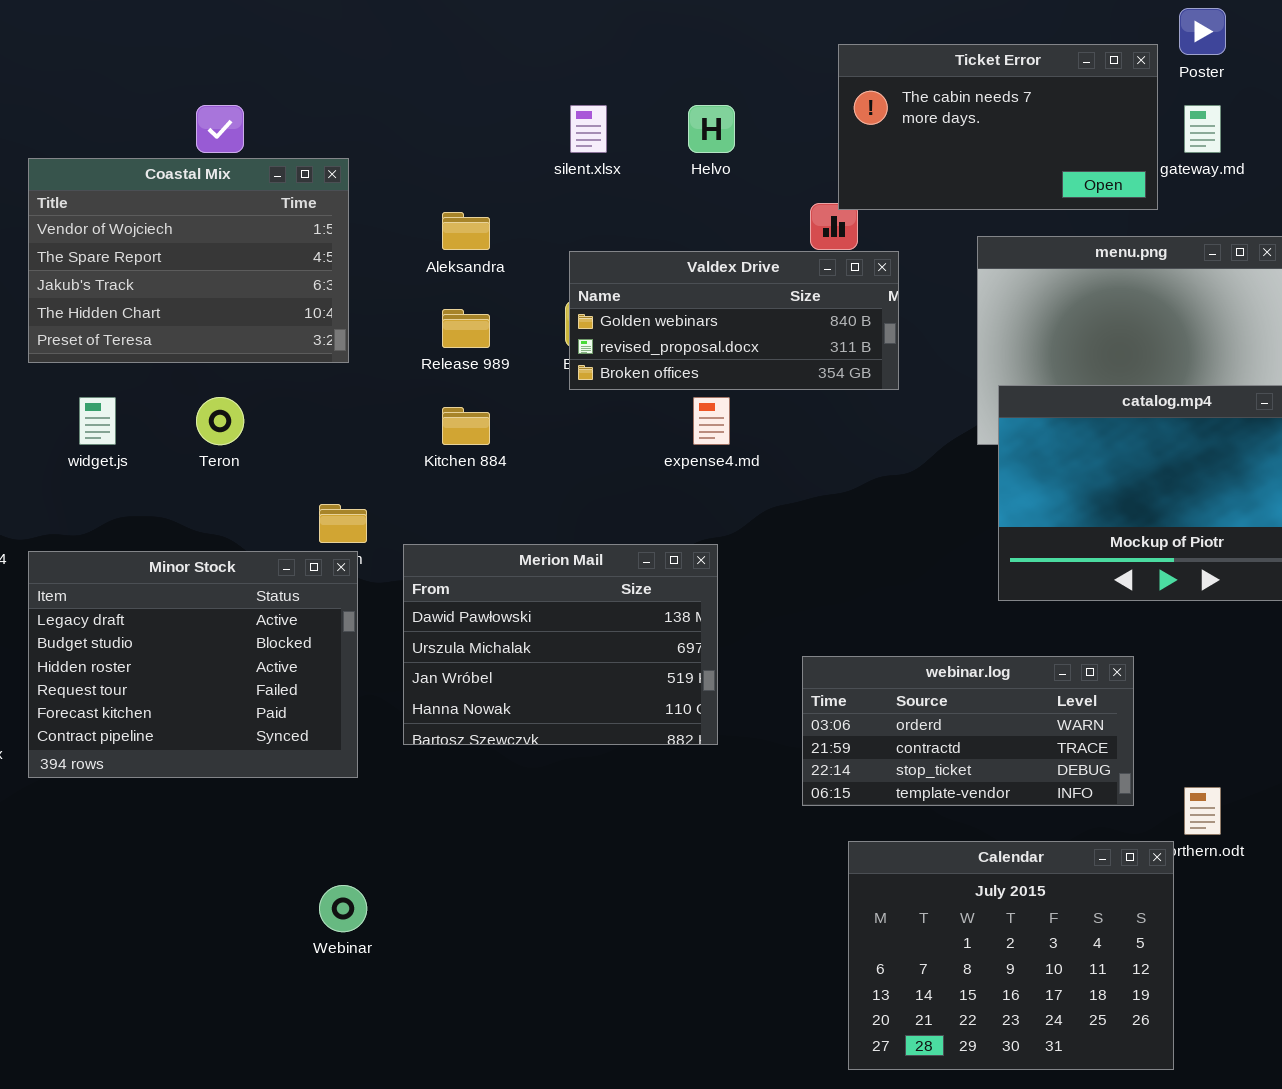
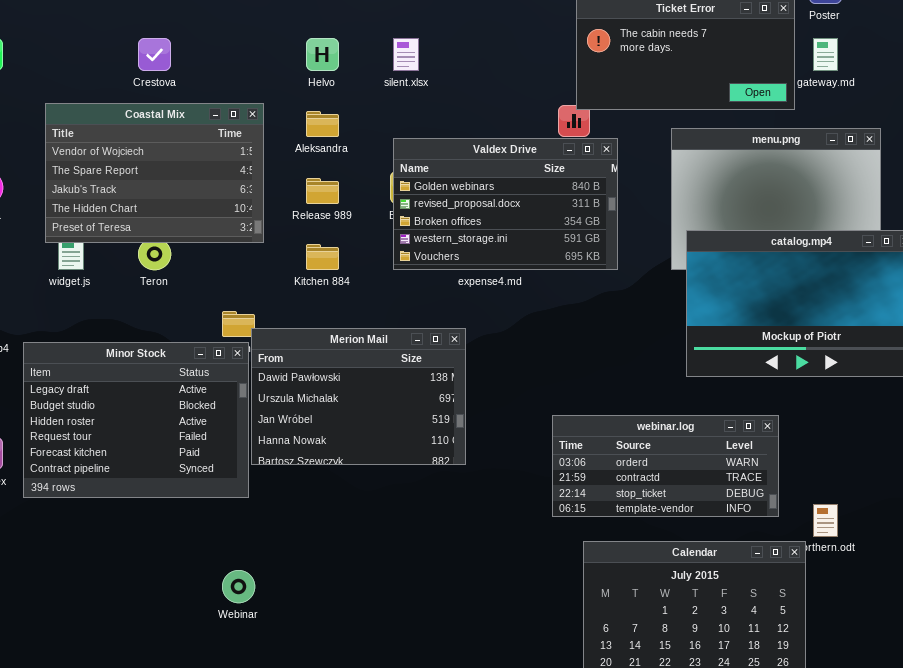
Helvo: [688,105,735,153] -> [306,38,339,71], moved
Coastal Mix: [28,158,349,363] -> [45,103,264,243], moved
Valdex Drive: [569,251,899,390] -> [393,138,618,270], resized
Merion Mail: [403,544,718,745] -> [251,328,466,465], moved

